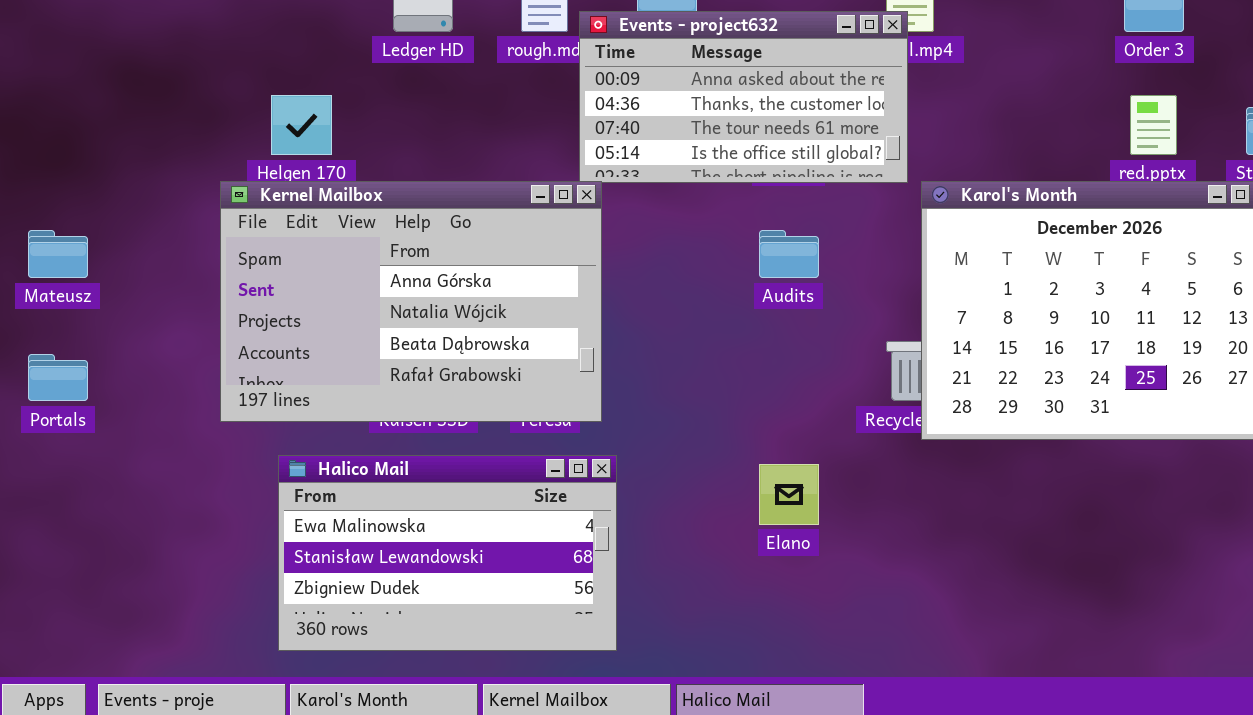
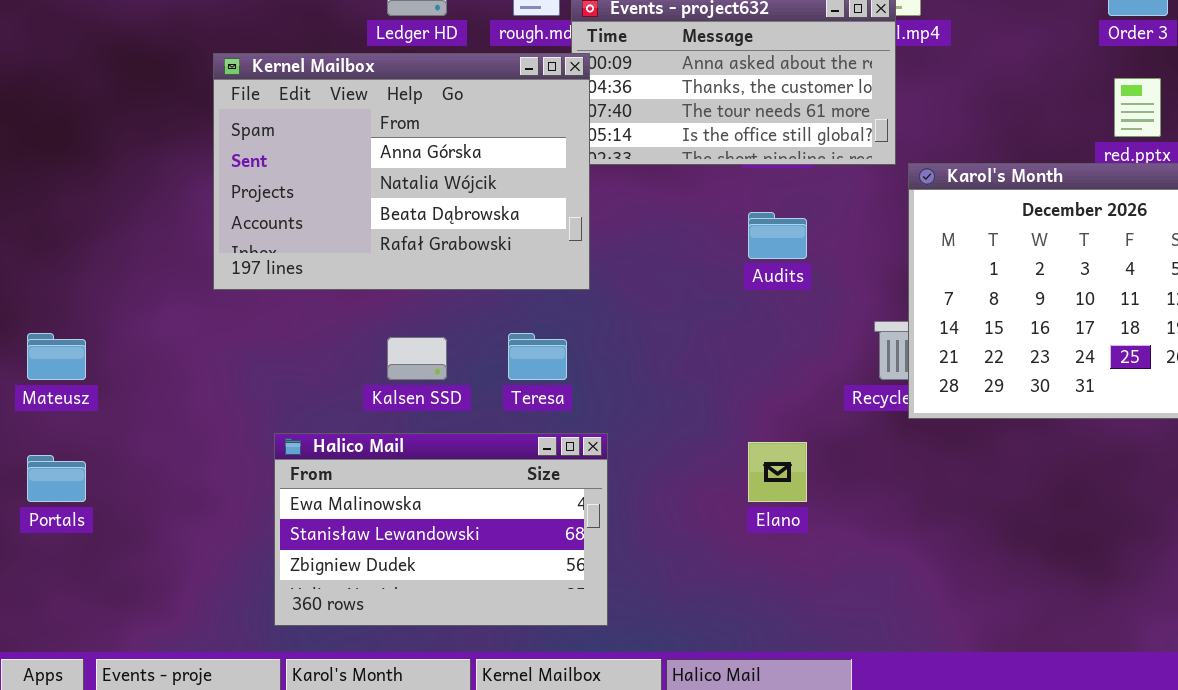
Kernel Mailbox: [220,181,602,422] -> [213,53,590,290], moved
Mateusz: [28,230,88,278] -> [27,333,86,380], moved
Portals: [28,354,88,401] -> [27,455,86,502], moved

